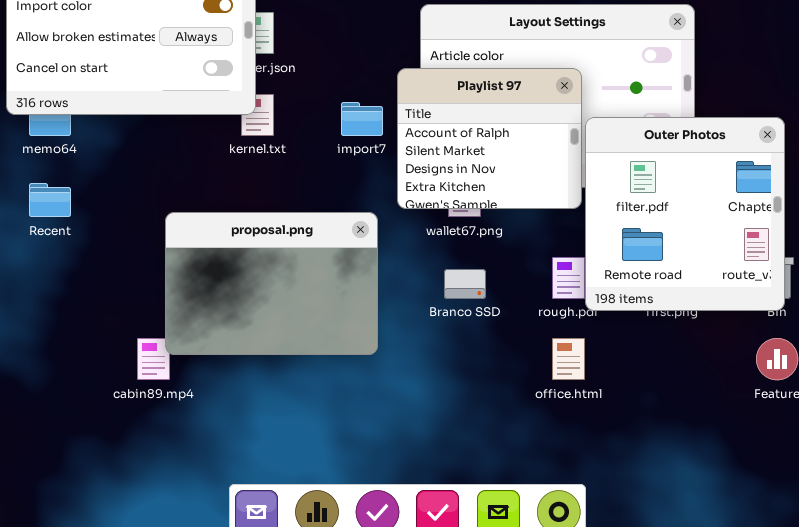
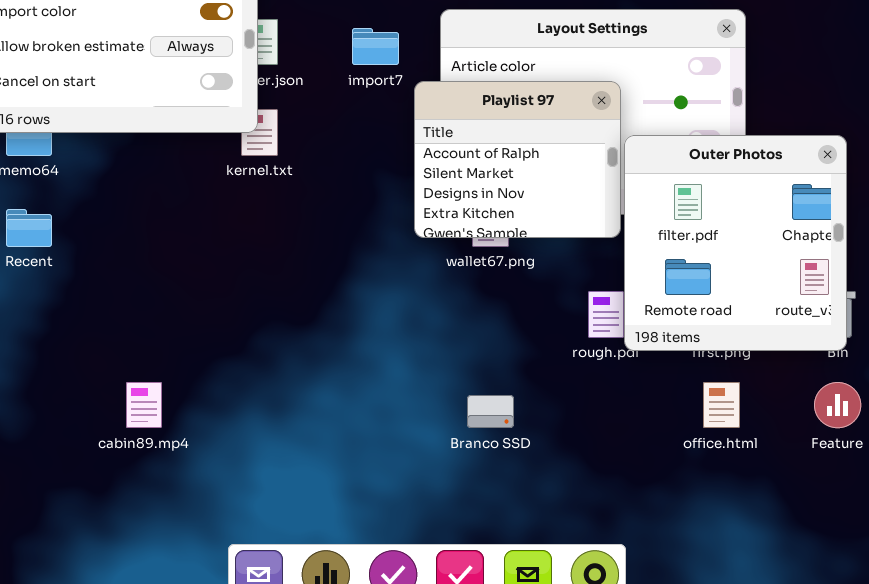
import7: [341,102,383,136] -> [352,28,399,65], moved
proposal.png: [165,212,378,355] -> none, closed
Branco SSD: [444,269,486,299] -> [467,395,514,428], moved
office.html: [552,338,585,380] -> [703,382,740,428], moved

